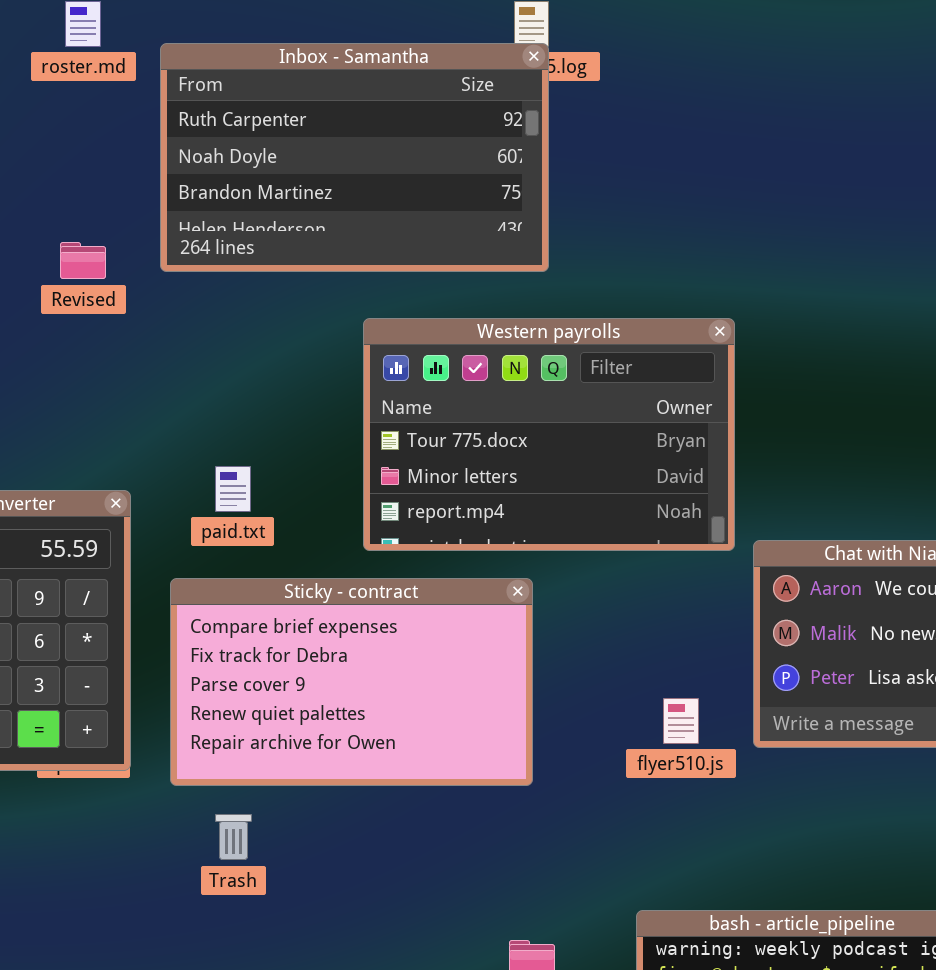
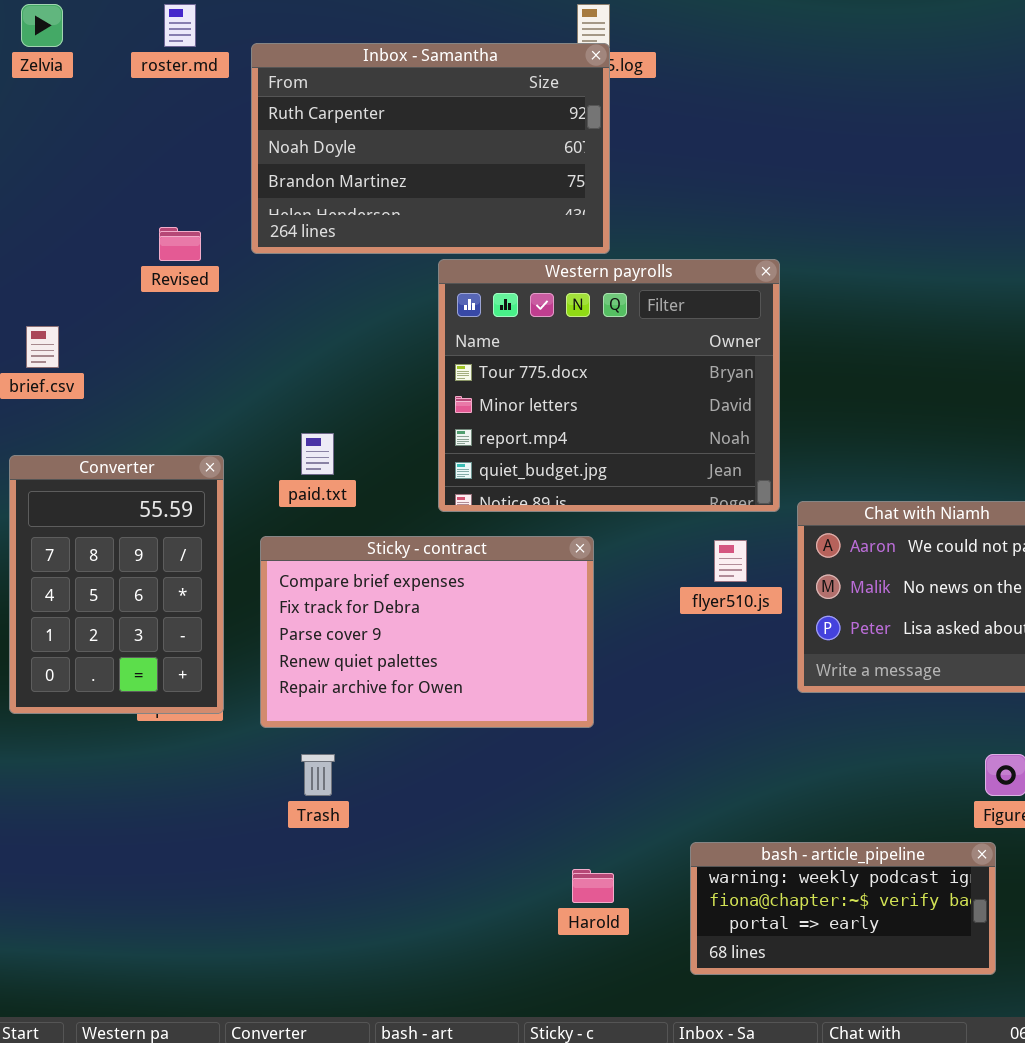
Western payrolls: [363,318,735,551] -> [438,259,780,512], resized
flyer510.js: [663,698,699,744] -> [714,540,747,582], moved

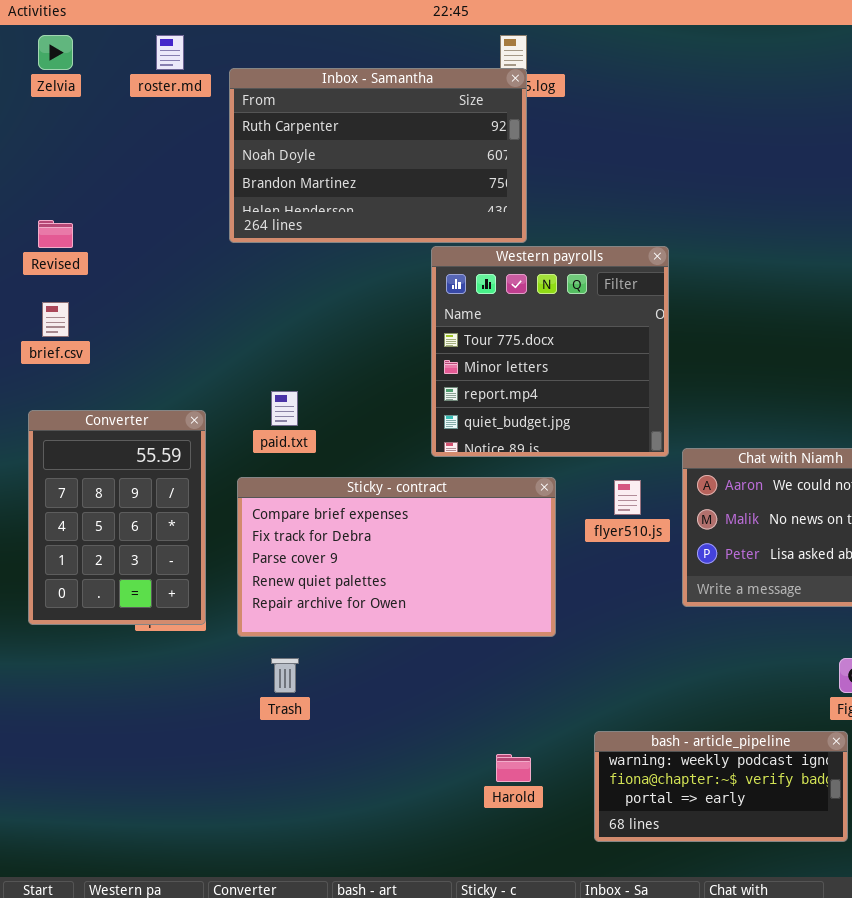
Revised: [159,227,201,261] -> [38,220,73,248], moved
Western payrolls: [438,259,780,512] -> [431,246,669,457], resized
Sticky - contract: [260,536,594,728] -> [237,477,556,637], resized

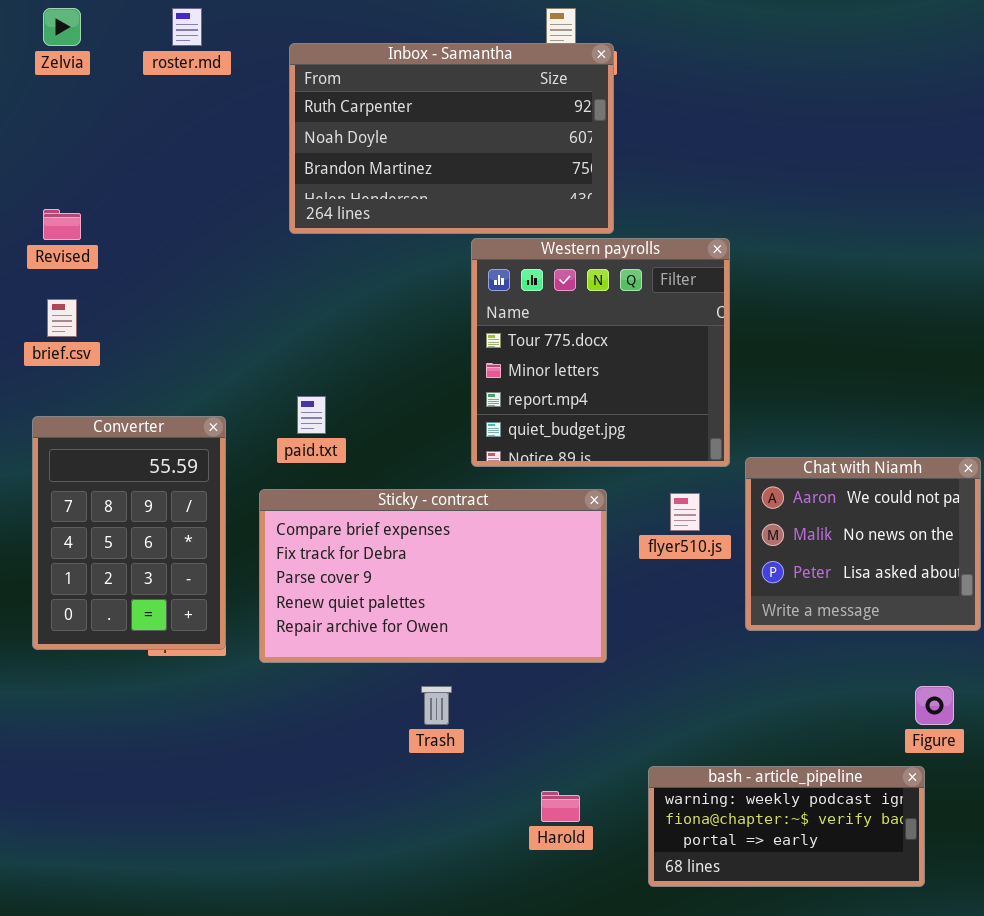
Inbox - Samantha: [229,68,527,243] -> [289,43,614,234], moved
Trash: [271,658,299,693] -> [421,686,452,725], moved

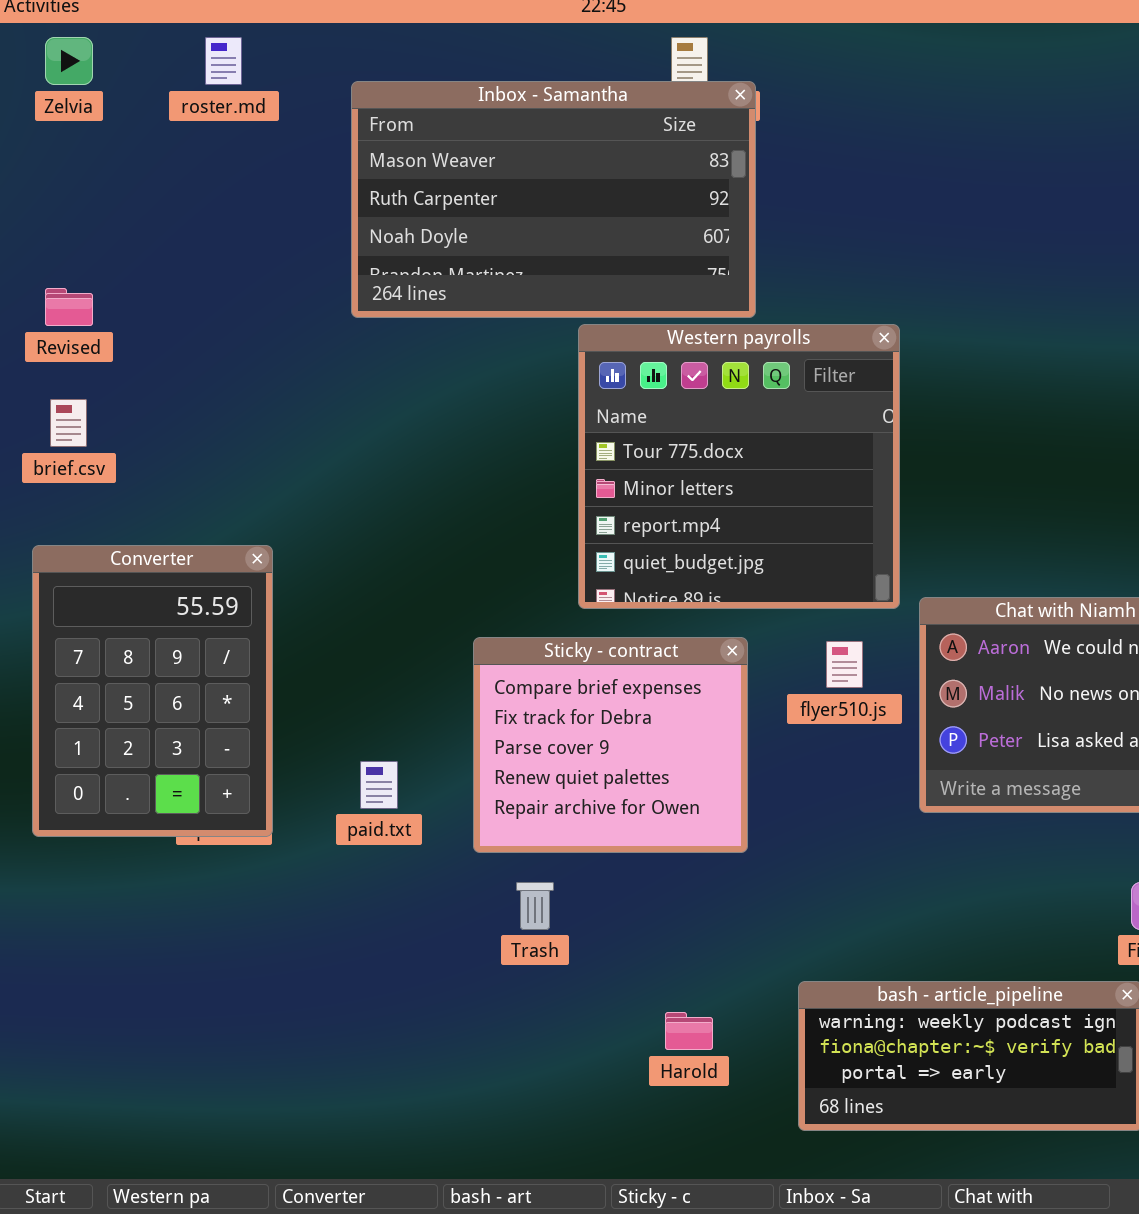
Inbox - Samantha: [289,43,614,234] -> [351,81,756,318], scrolled up 1 row
paid.txt: [297,396,326,434] -> [360,761,398,809], moved
Sticky - contract: [259,489,607,663] -> [473,637,748,853], resized

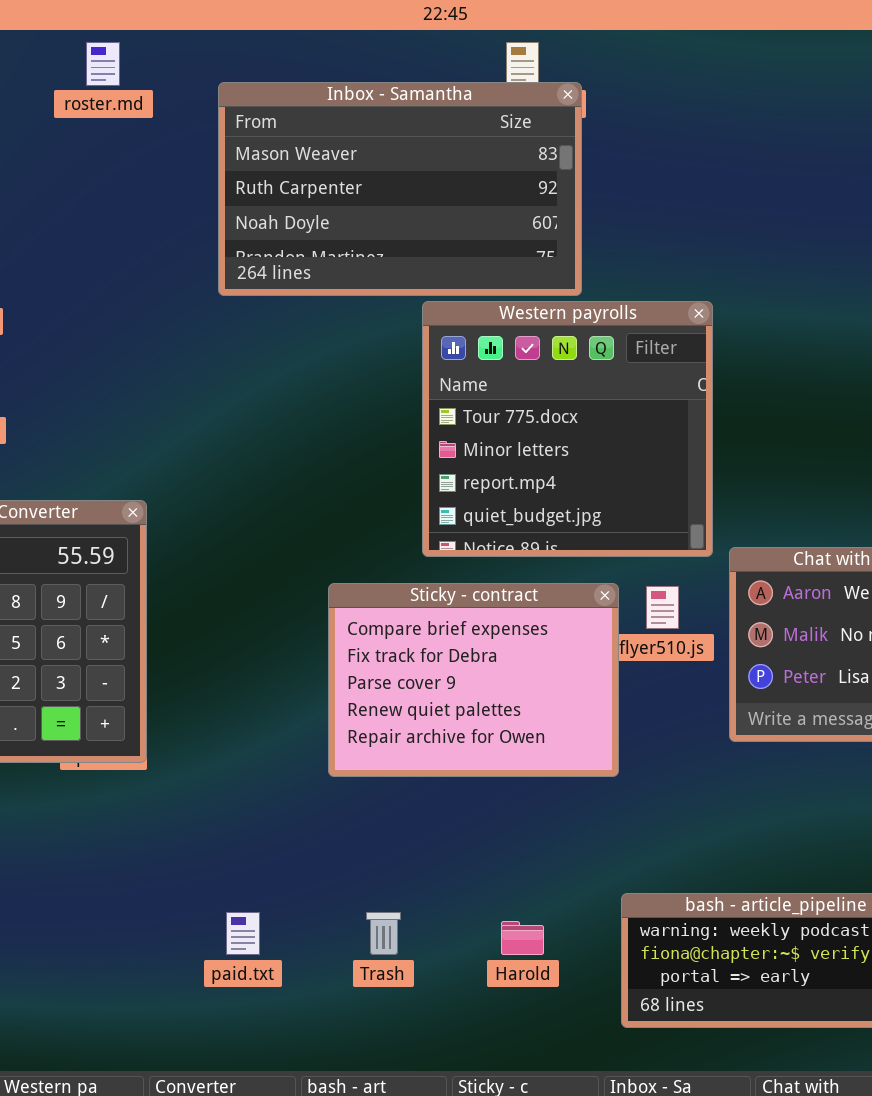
Sticky - contract: [473,637,748,853] -> [328,583,619,777], resized
paid.txt: [360,761,398,809] -> [226,912,260,955], moved
Trash: [516,882,554,930] -> [366,912,401,955], moved

